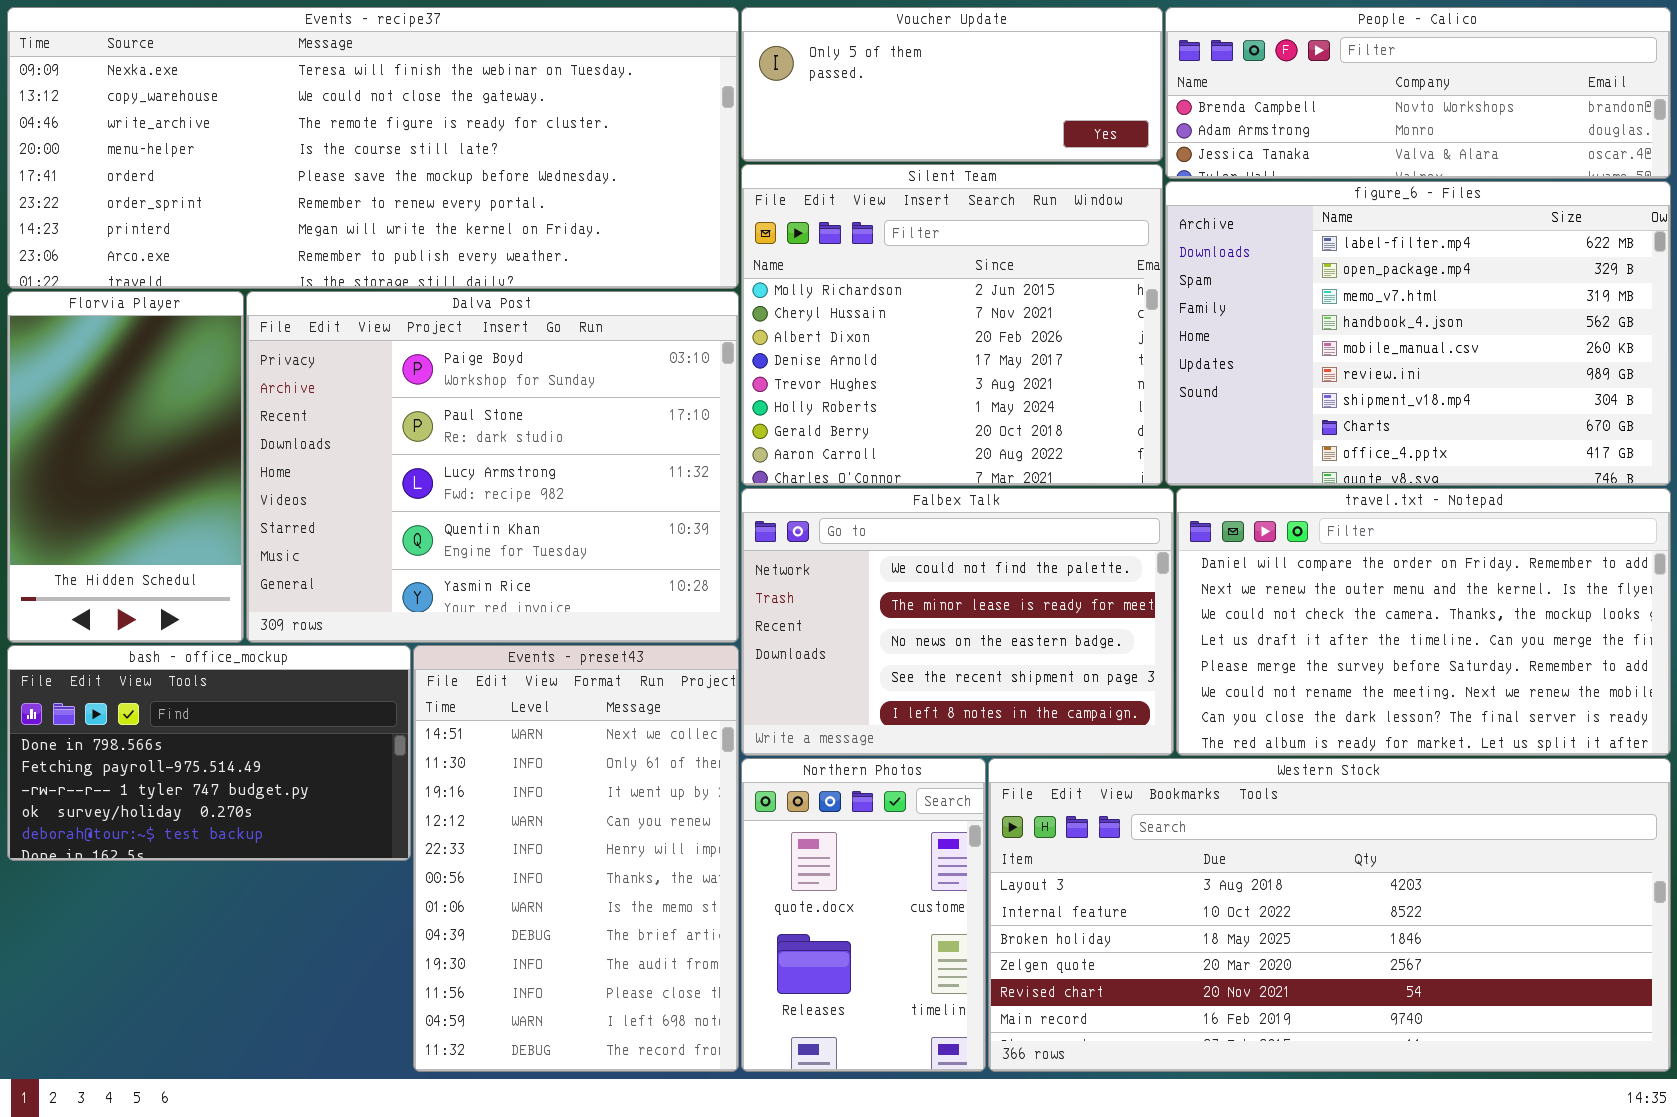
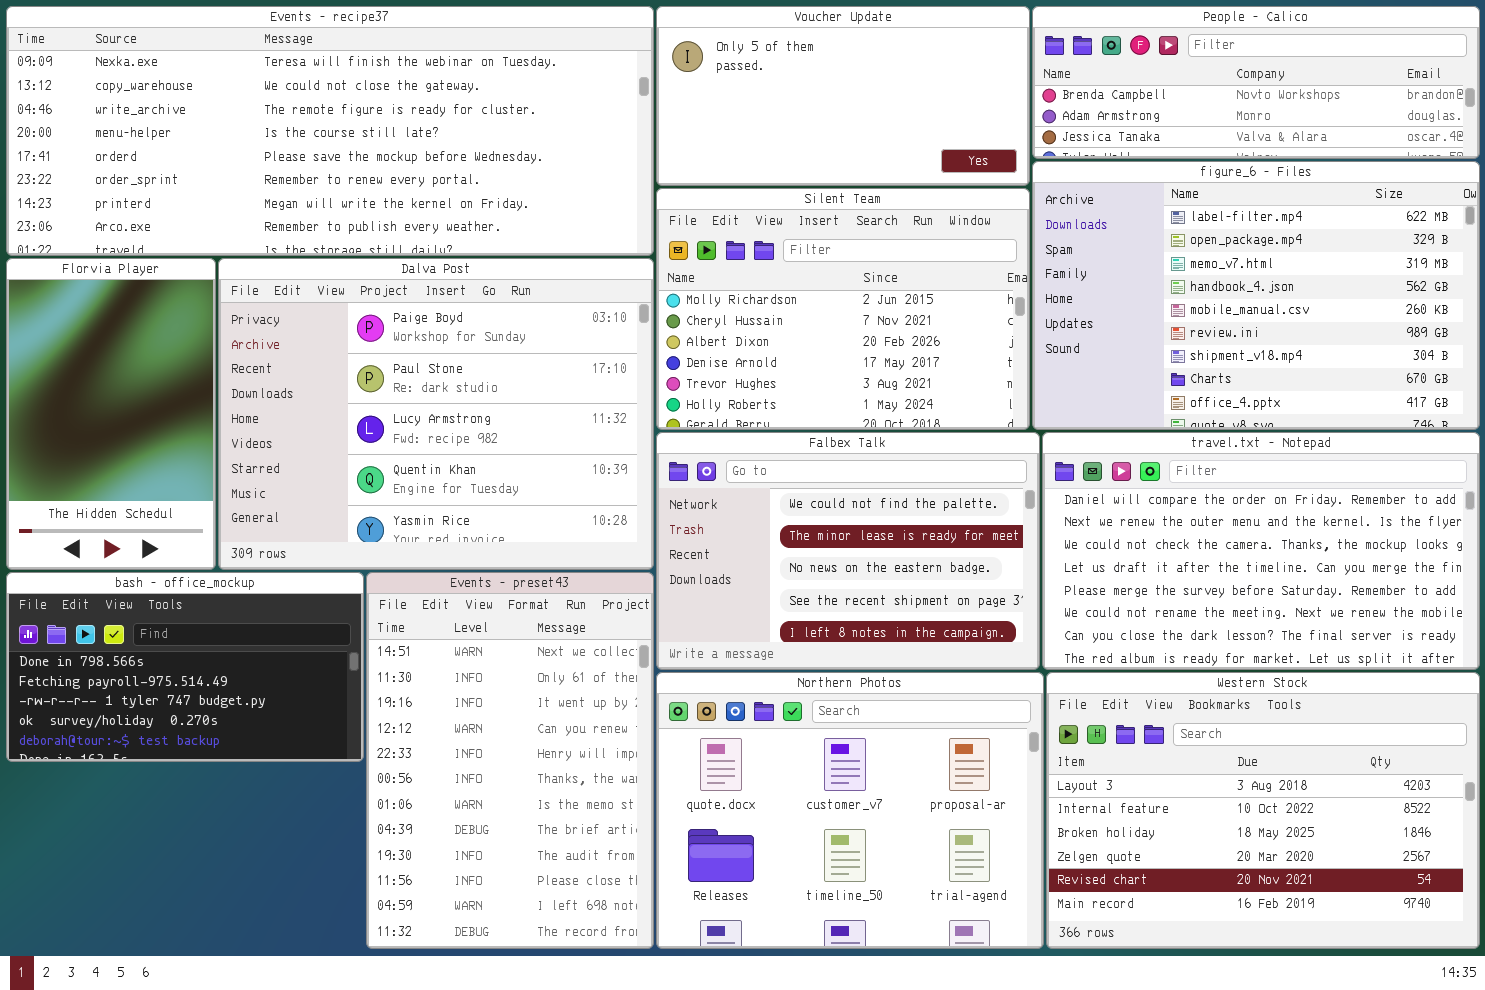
Voucher Update: [741,7,1163,162] -> [656,6,1030,186], resized
Silent Team: [741,164,1163,486] -> [656,188,1030,430], resized
Northern Photos: [741,758,986,1072] -> [656,672,1044,949], resized
Western Stock: [988,758,1671,1072] -> [1046,672,1480,949], resized

